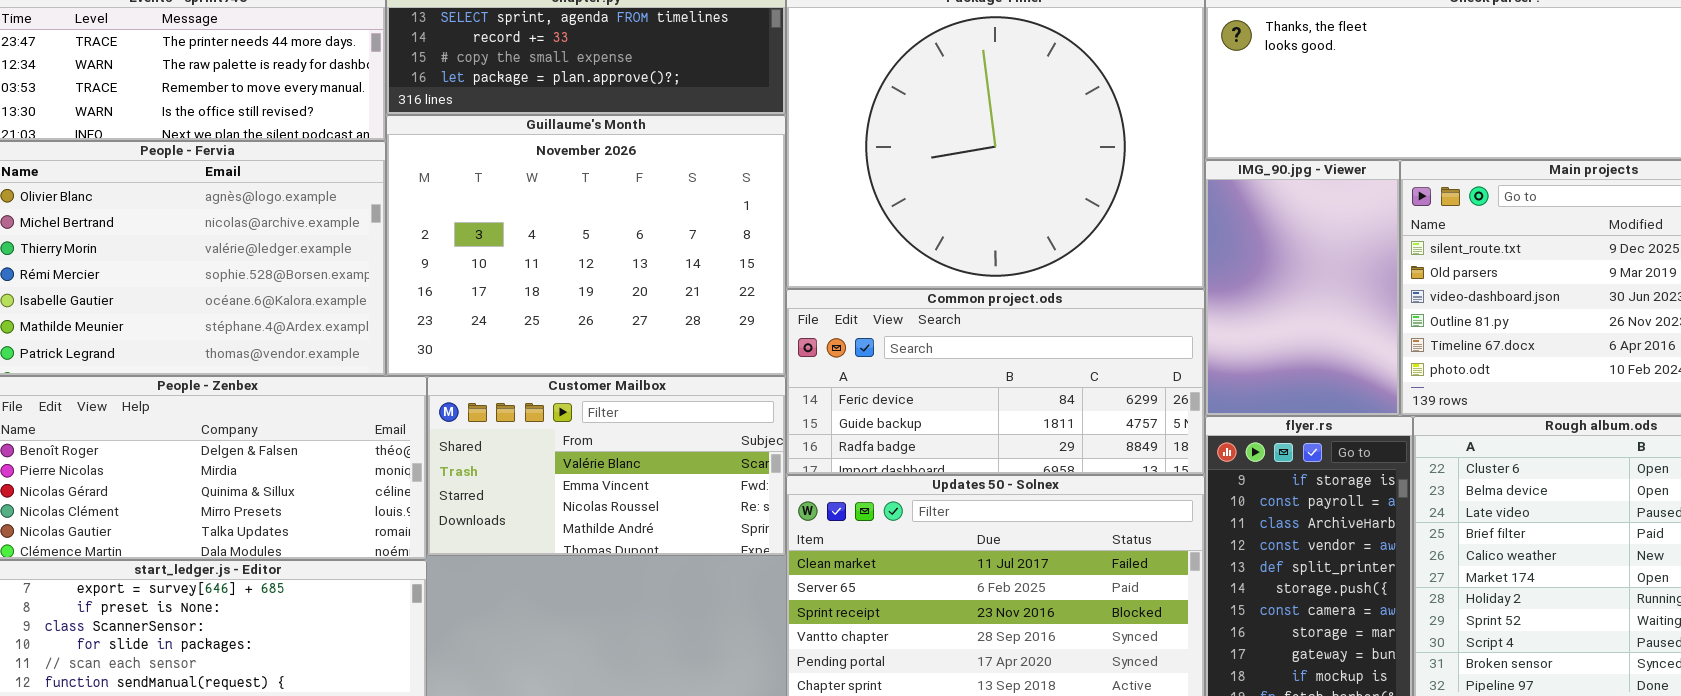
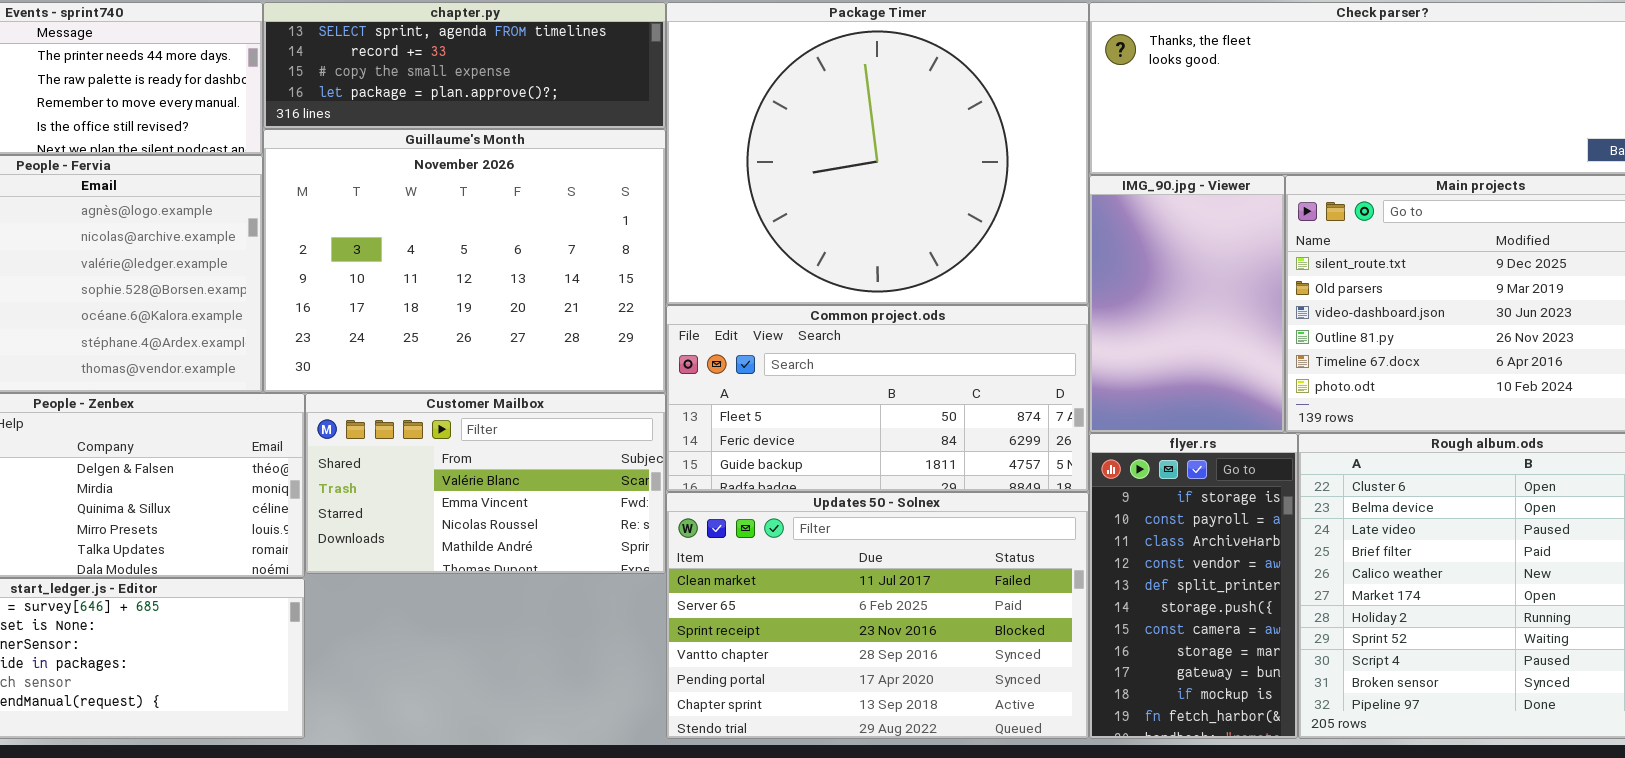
Common project.ods: [786,289,1205,475] -> [666,305,1089,492], scrolled up 1 row

